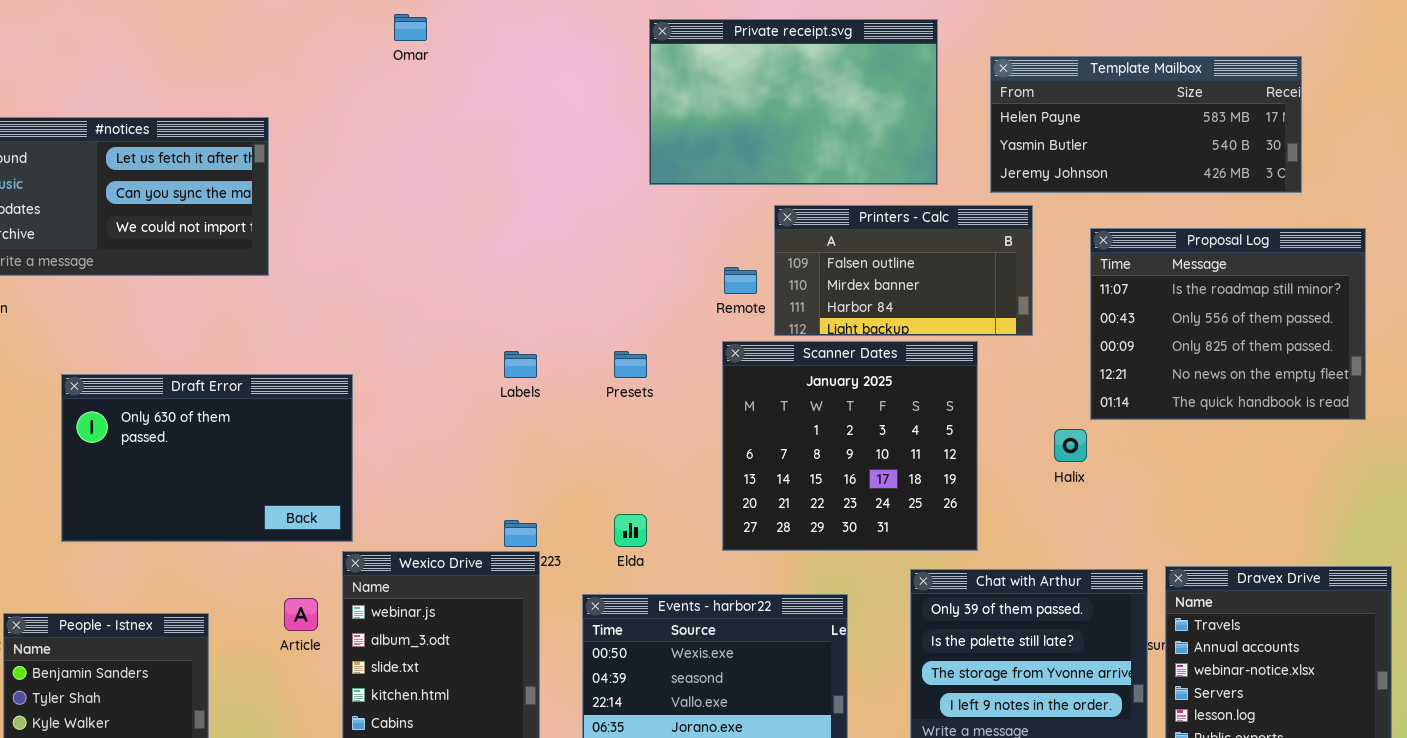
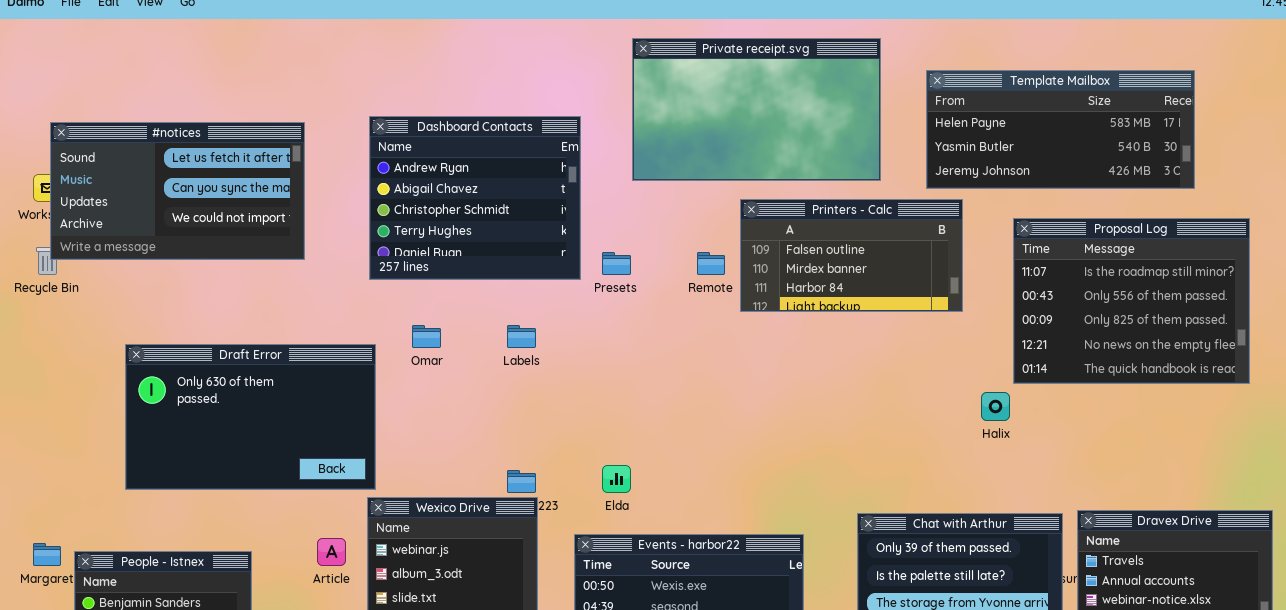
Omar: [394,14,427,41] -> [412,325,441,348], moved
Dashboard Contacts: none -> [369,116,581,280], opened
Scanner Dates: [722,341,978,551] -> none, closed
Presets: [614,351,647,378] -> [602,252,631,275], moved

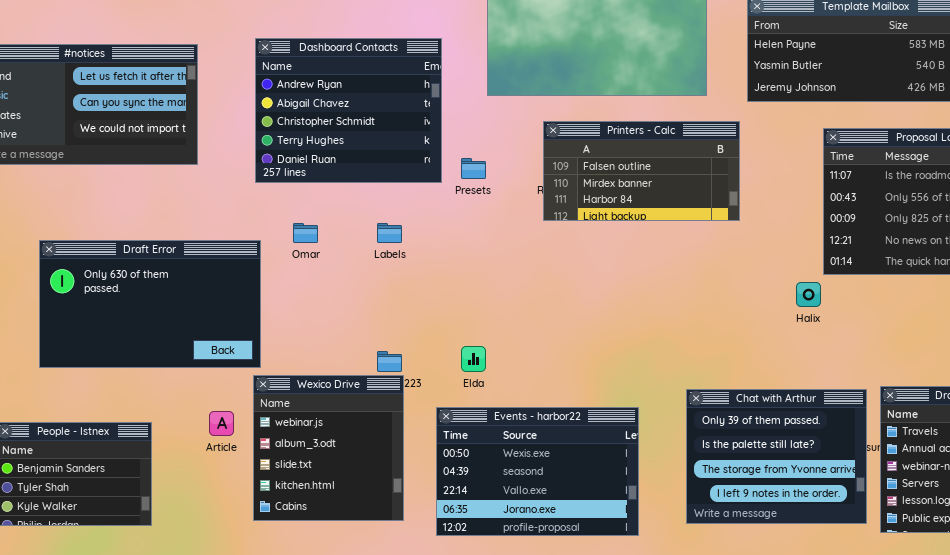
Printers - Calc: [740,199,963,312] -> [543,121,740,221], moved

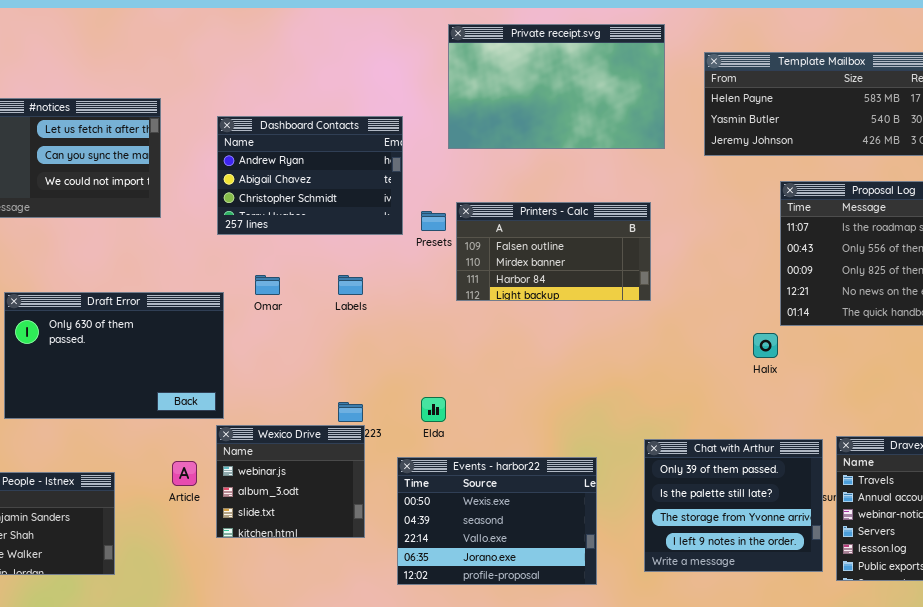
Dashboard Contacts: [255,38,442,183] -> [217,116,403,235], resized
Printers - Calc: [543,121,740,221] -> [456,202,651,301], moved
Wexico Drive: [253,375,404,521] -> [216,425,365,538], resized

